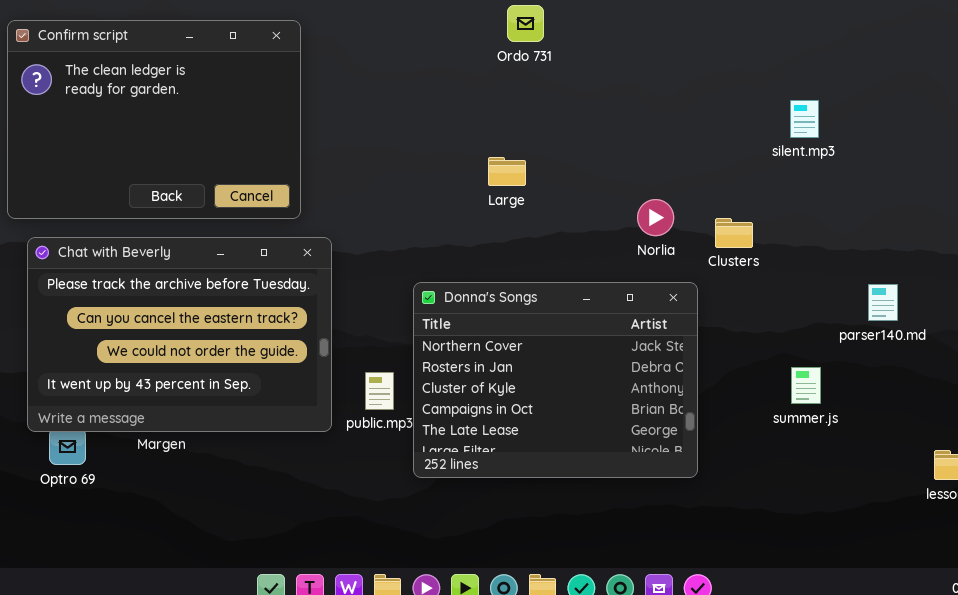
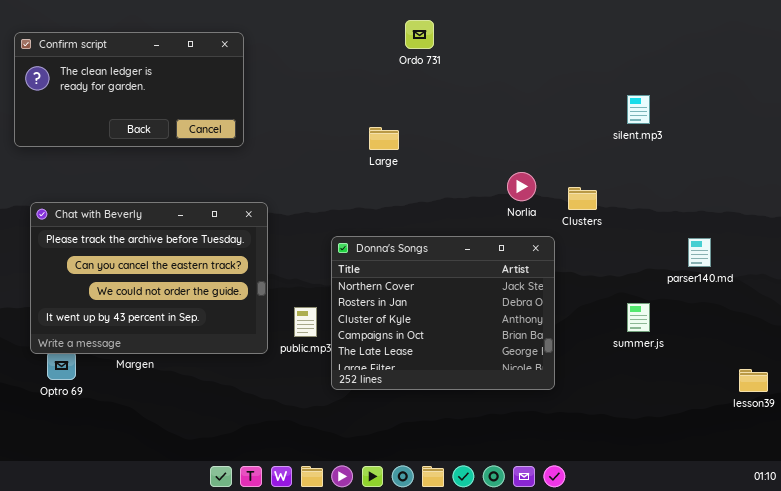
Confirm script: [7,20,301,219] -> [14,32,244,147], resized
Large: [488,157,526,186] -> [369,127,399,150], moved

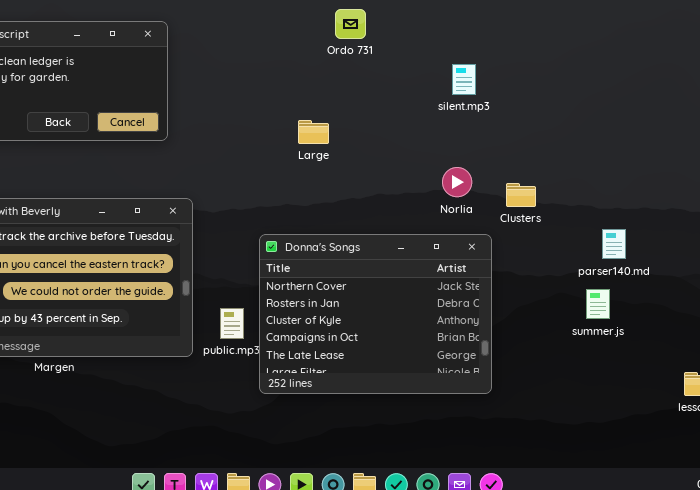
silent.mp3: [627,95,650,124] -> [452,64,476,95], moved
parser140.md: [688,238,711,267] -> [602,229,626,259], moved
summer.js: [627,303,650,332] -> [586,289,610,319], moved

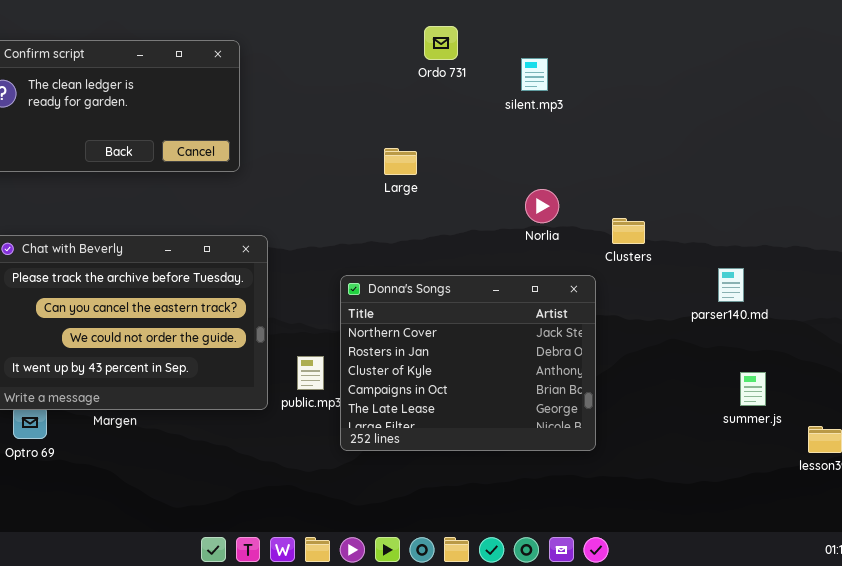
silent.mp3: [452,64,476,95] -> [521,58,548,91], moved
Norlia: [442,167,472,197] -> [525,189,559,223], moved
summer.js: [586,289,610,319] -> [740,372,766,406], moved

